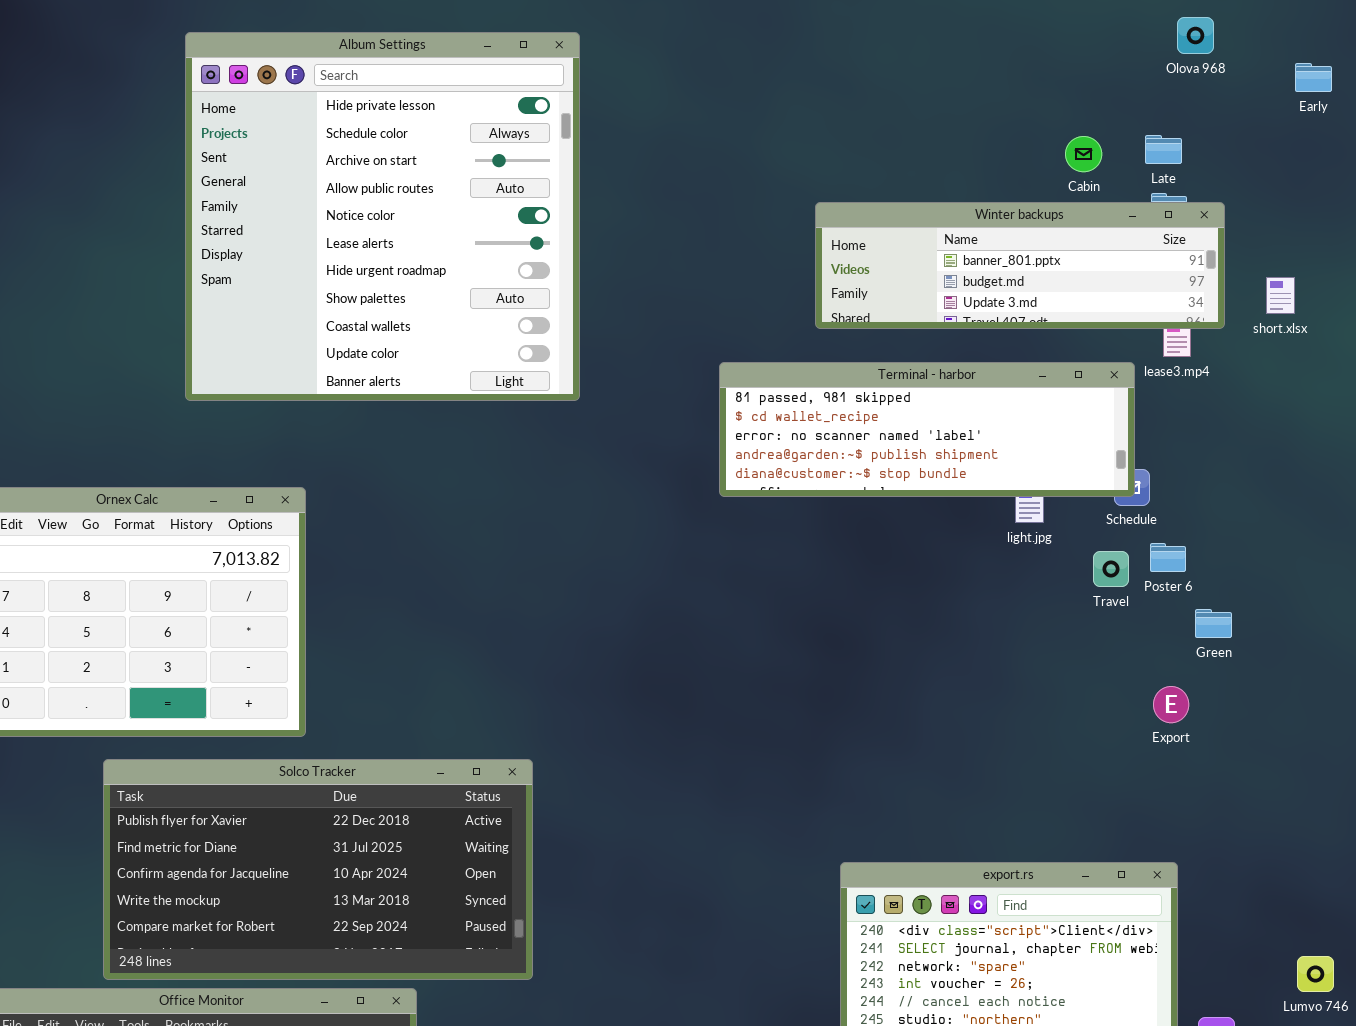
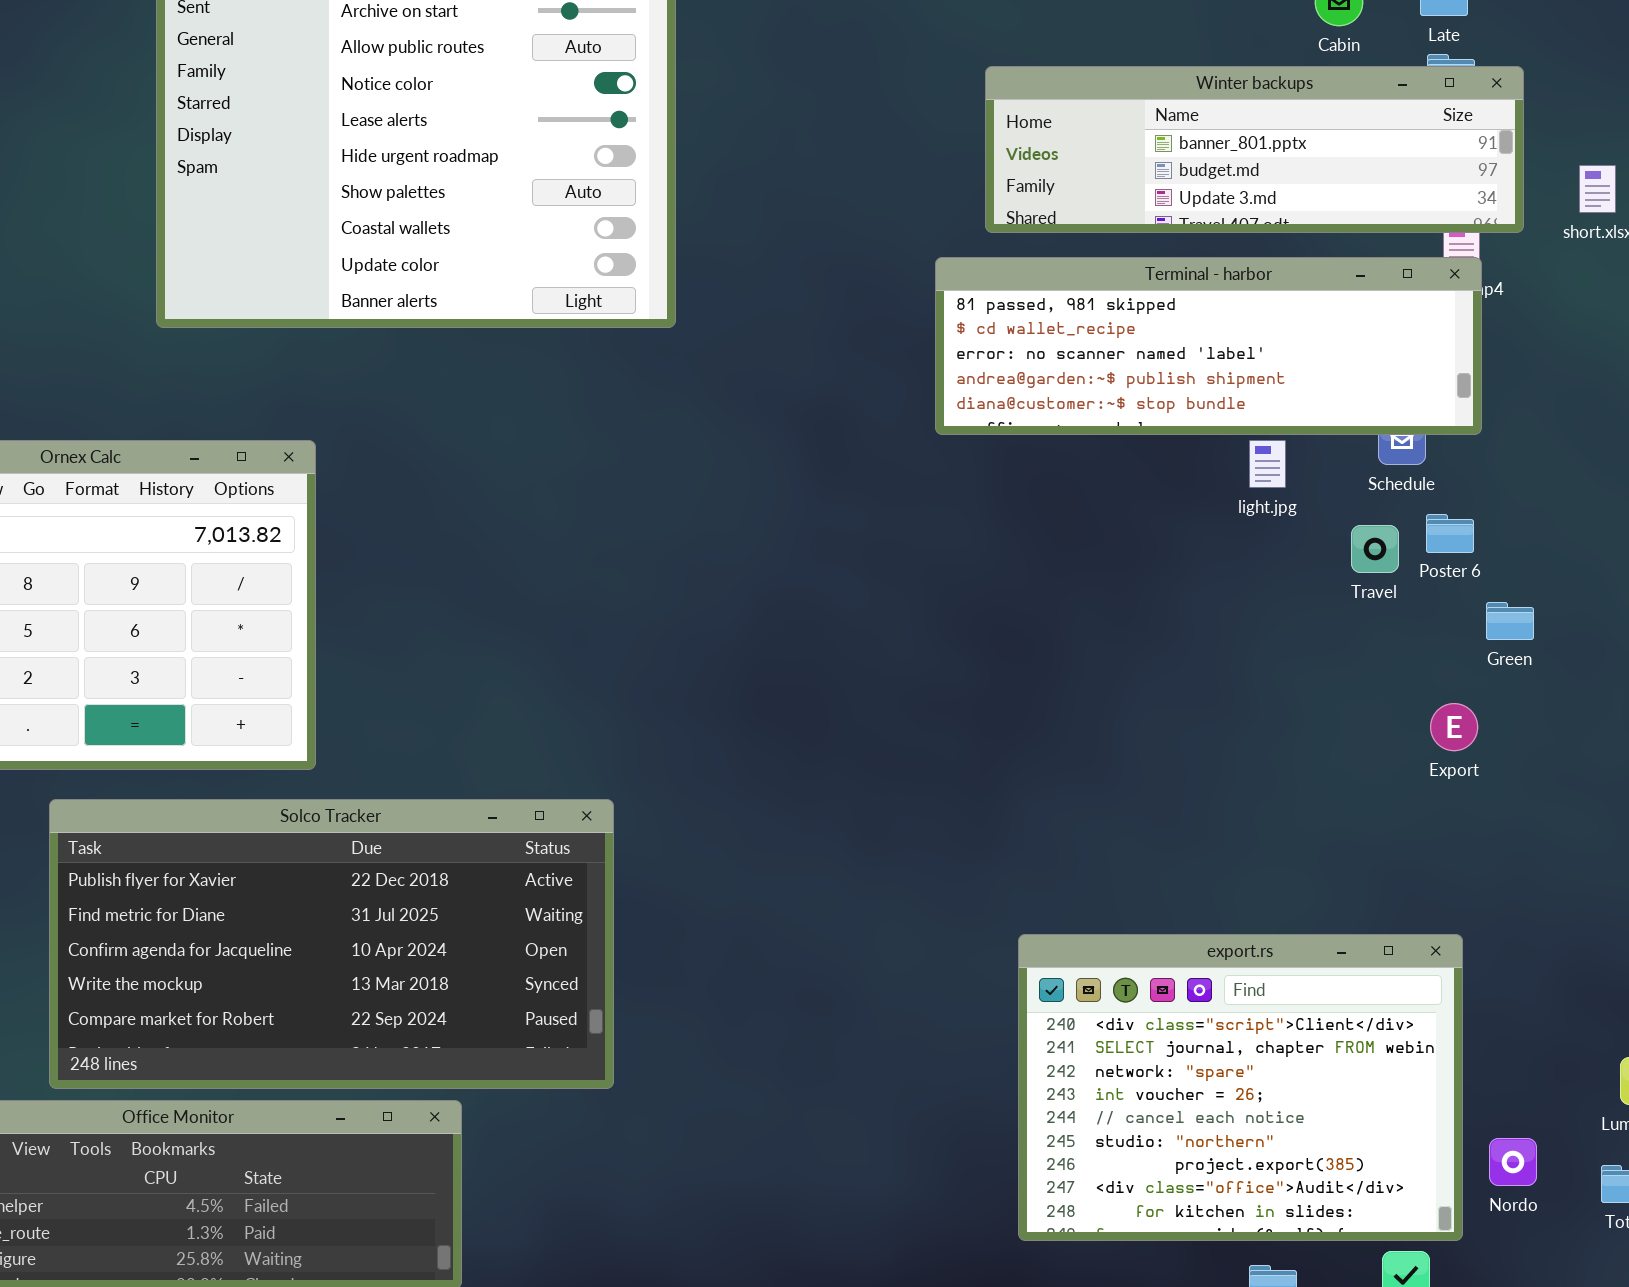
Terminal - harbor: [719,362,1135,497] -> [935,257,1482,435], moved

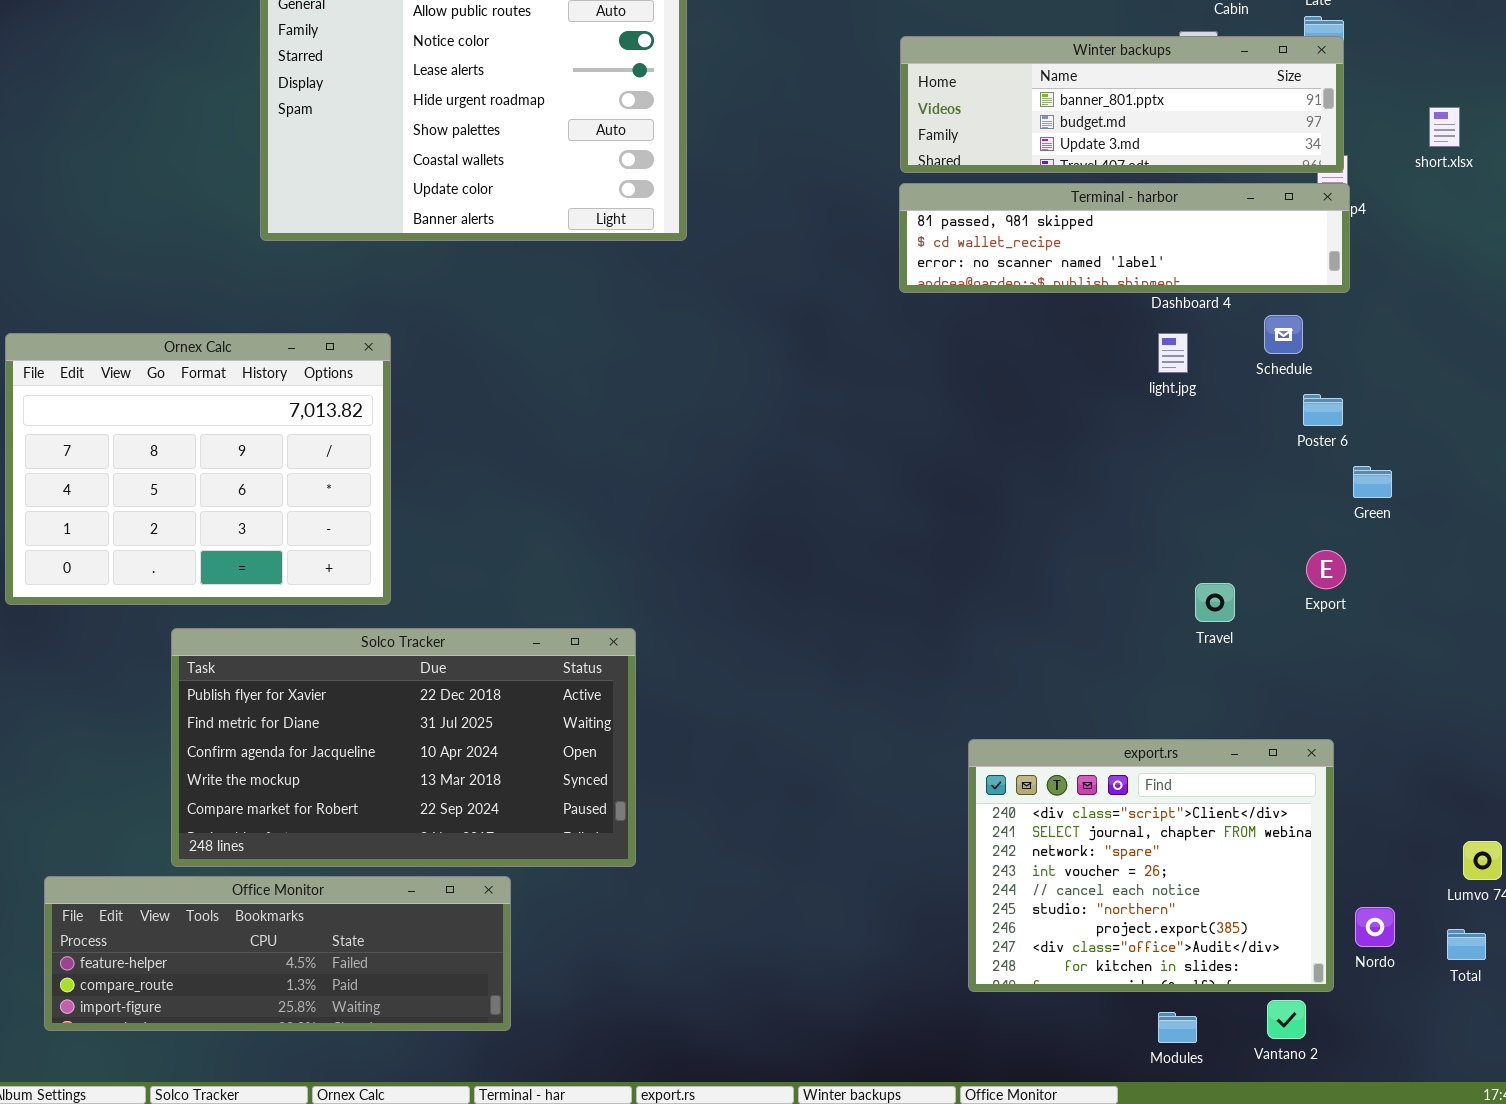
Winter backups: [985,66,1524,233] -> [900,36,1344,173], moved
Terminal - harbor: [935,257,1482,435] -> [899,183,1350,293], resized
Travel: [1351,525,1399,573] -> [1195,583,1235,622], moved

